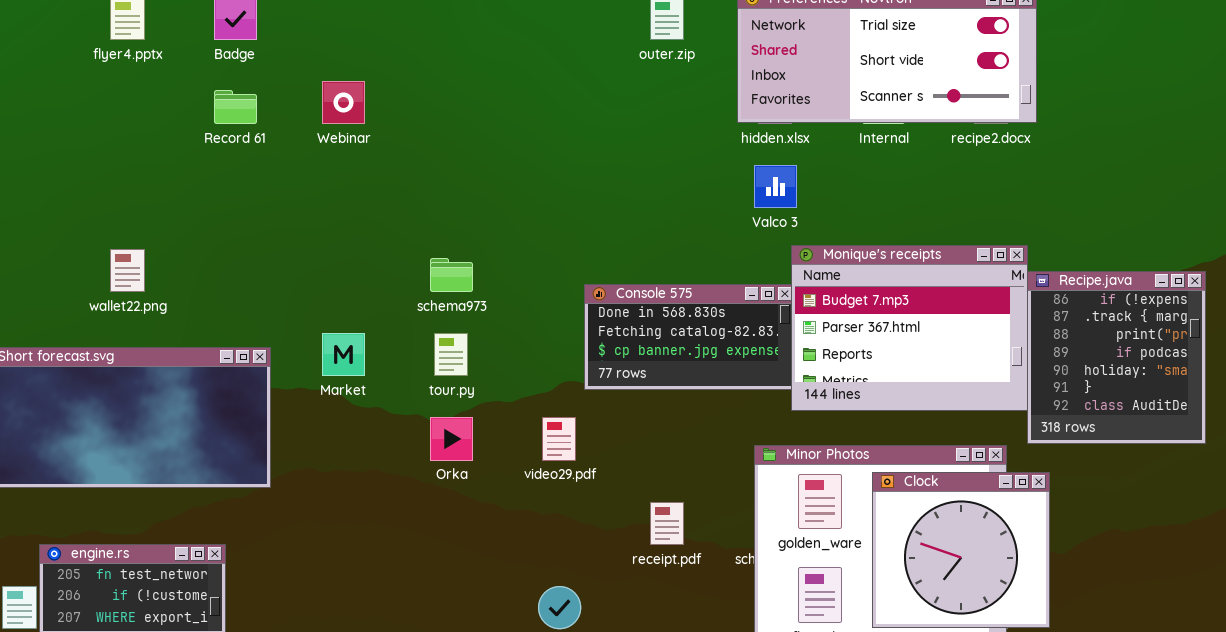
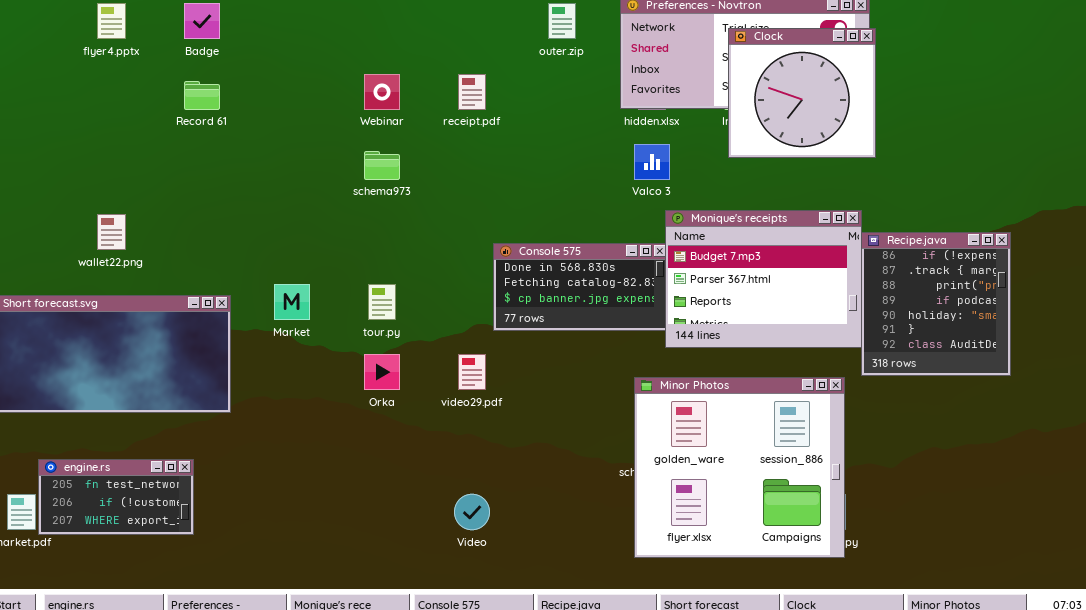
Webinar: [322,81,365,124] -> [364,74,400,110], moved
schema973: [430,258,473,292] -> [364,151,400,180], moved
Clock: [872,472,1050,628] -> [728,28,876,158], moved
receipt.pdf: [650,502,684,545] -> [458,74,486,110], moved

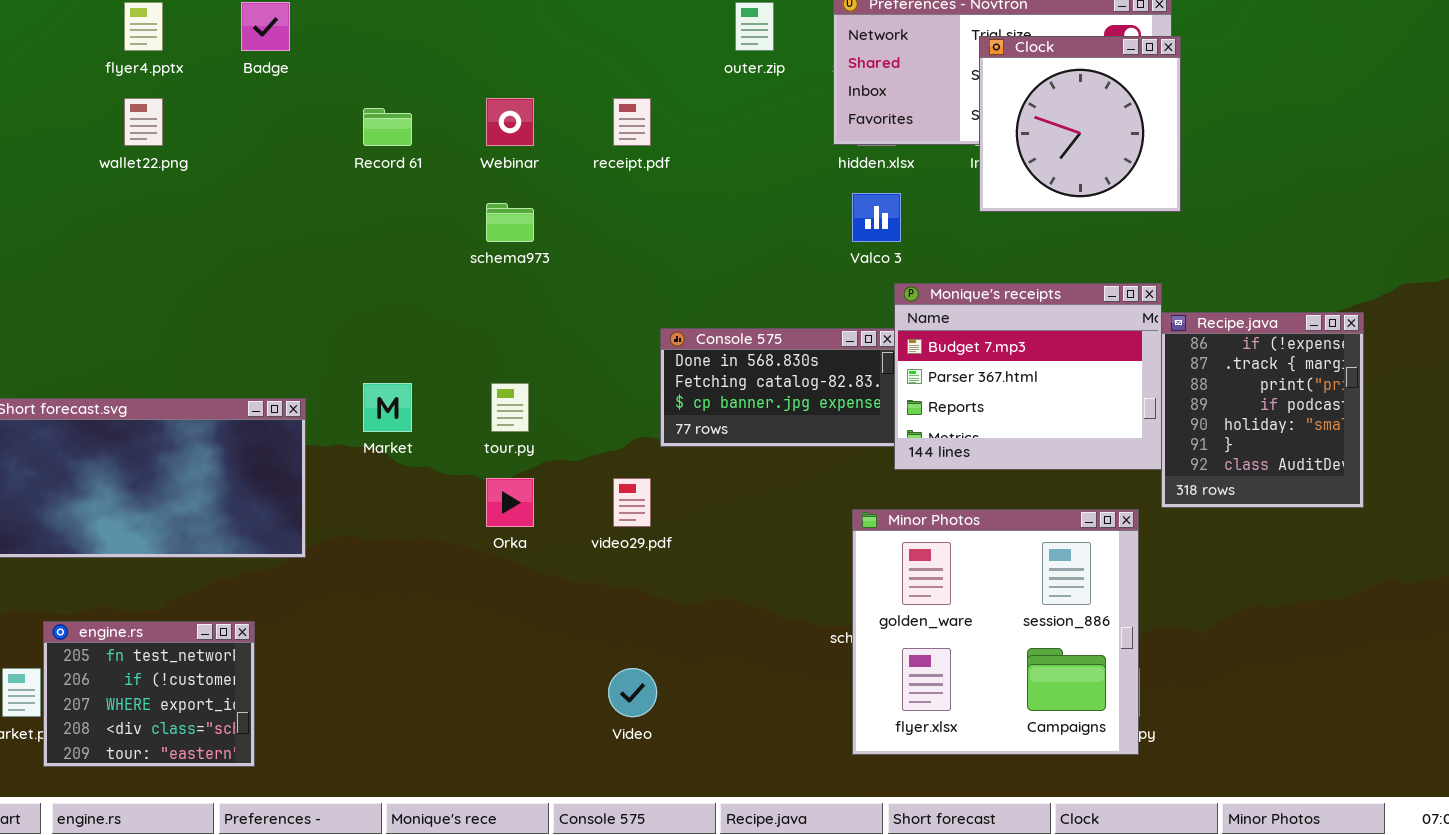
Record 61: [184,81,220,110] -> [363,108,412,146], moved
wallet22.png: [97,214,126,250] -> [124,98,163,146], moved
engine.rs: [38,459,194,535] -> [43,621,255,767], resized

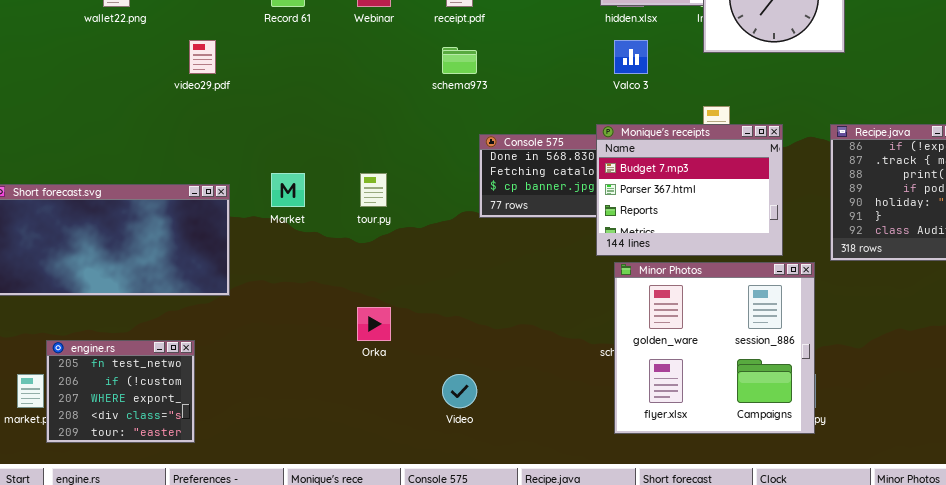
schema973: [486,203,534,242] -> [442,47,477,74], moved
Monique's receipts: [894,283,1162,470] -> [596,124,783,256], moved
Orka: [486,478,534,527] -> [357,307,391,341], moved
video29.pdf: [613,478,651,527] -> [189,40,216,74], moved

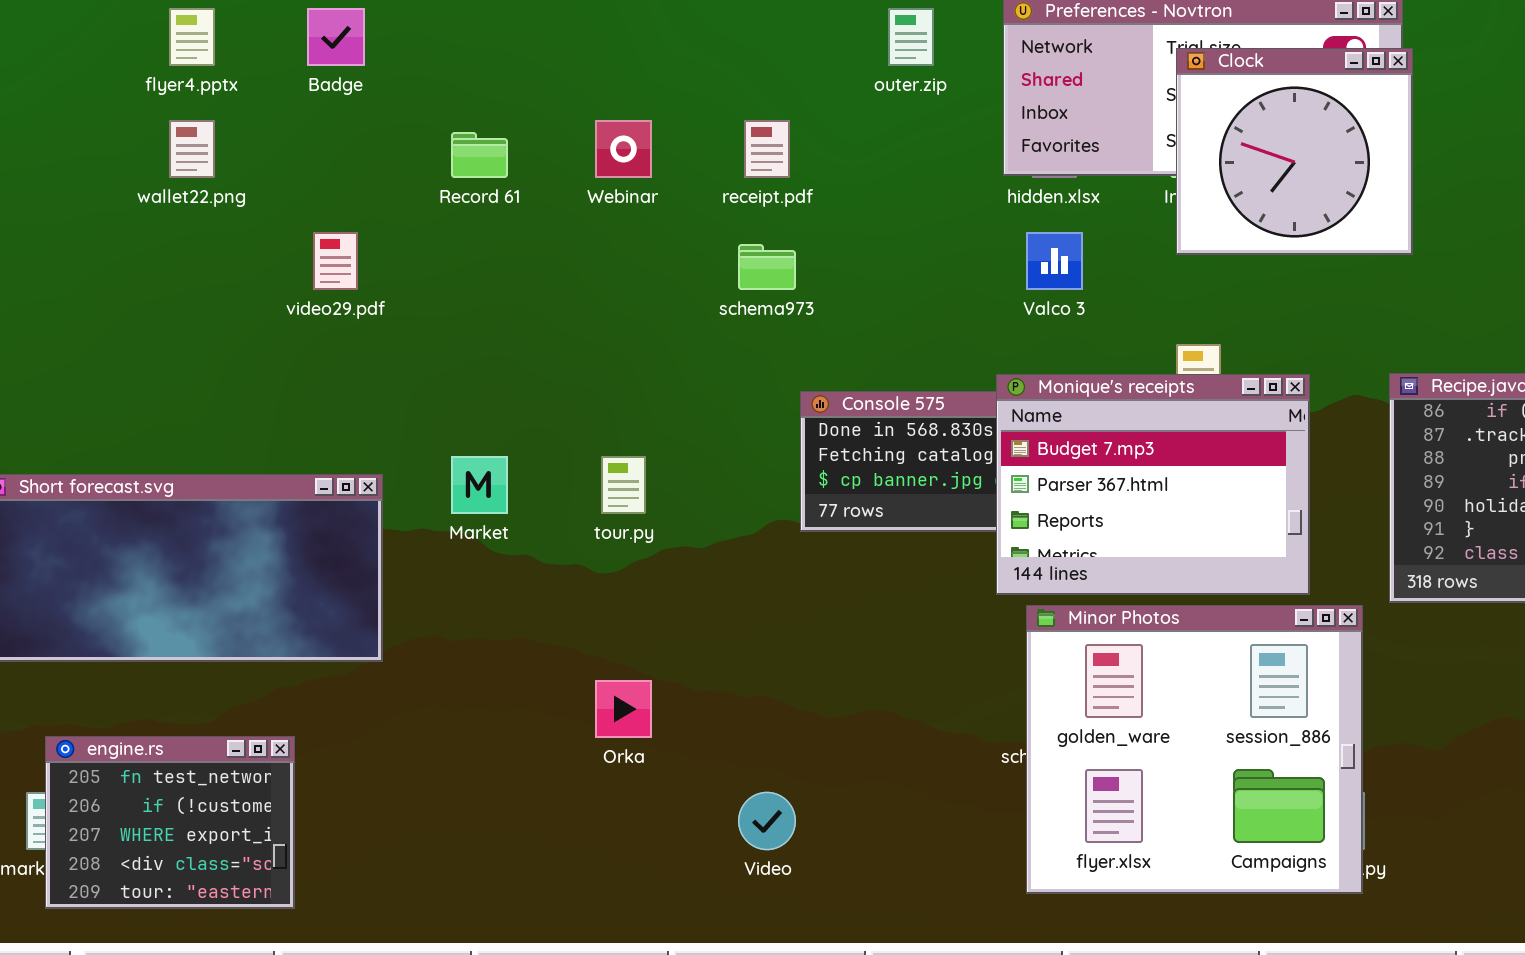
engine.rs: [46,340,195,443] -> [45,736,295,909], moved

